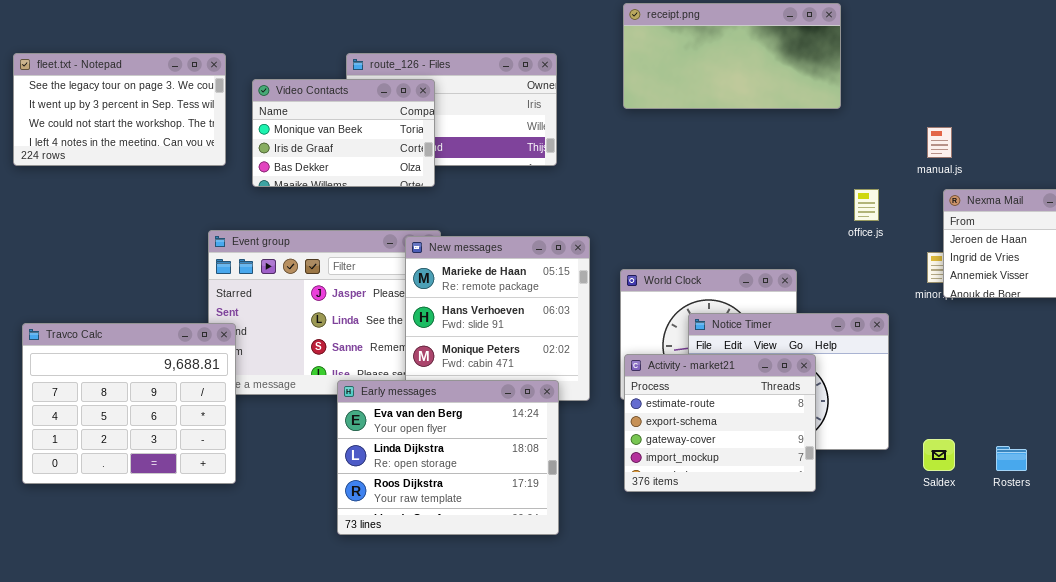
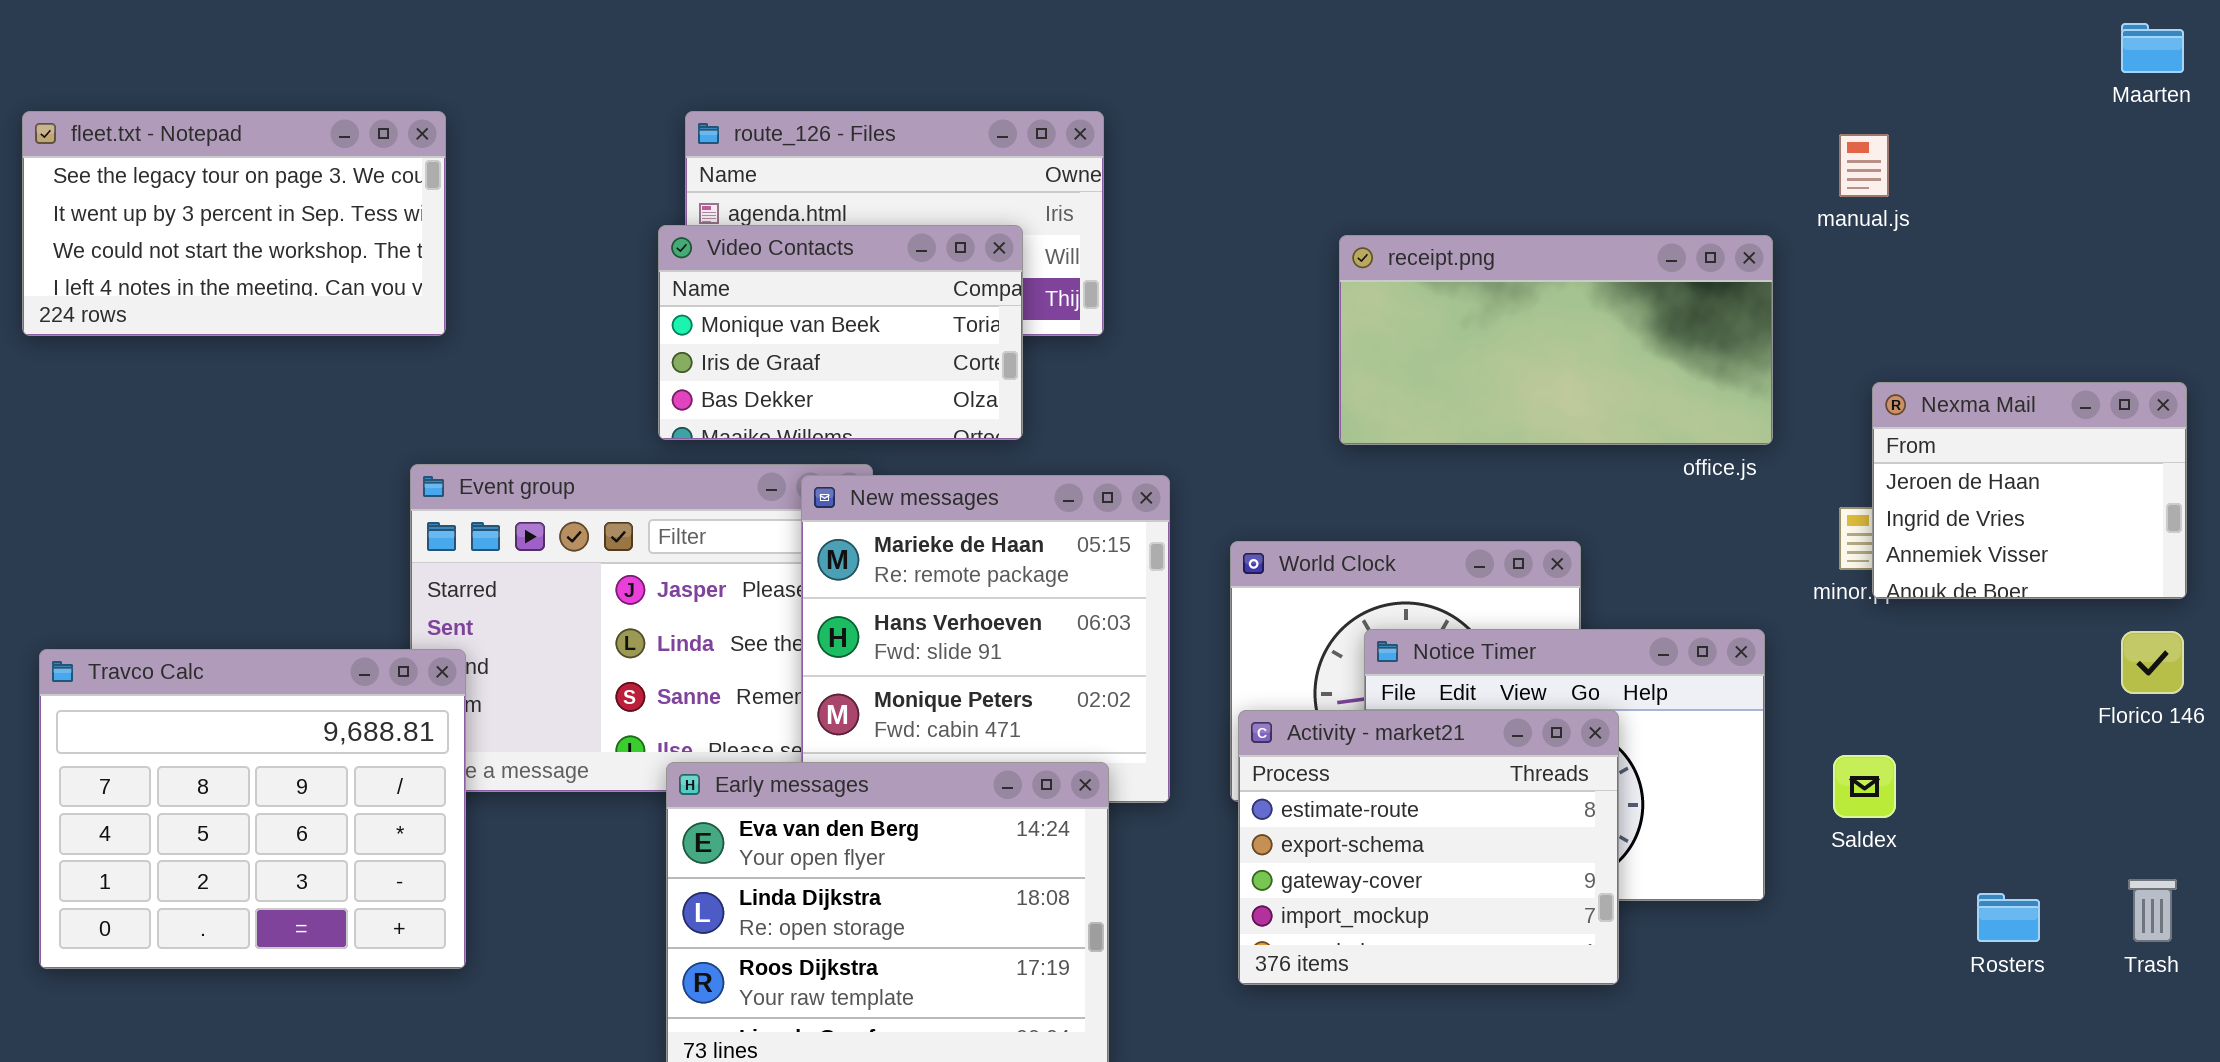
receipt.png: [623,3,841,109] -> [1339,235,1773,445], moved
Video Contacts: [252,79,435,187] -> [658,225,1023,440], moved
manual.js: [927,127,952,158] -> [1839,134,1889,197], moved
Saldex: [923,439,955,471] -> [1833,755,1896,818], moved

